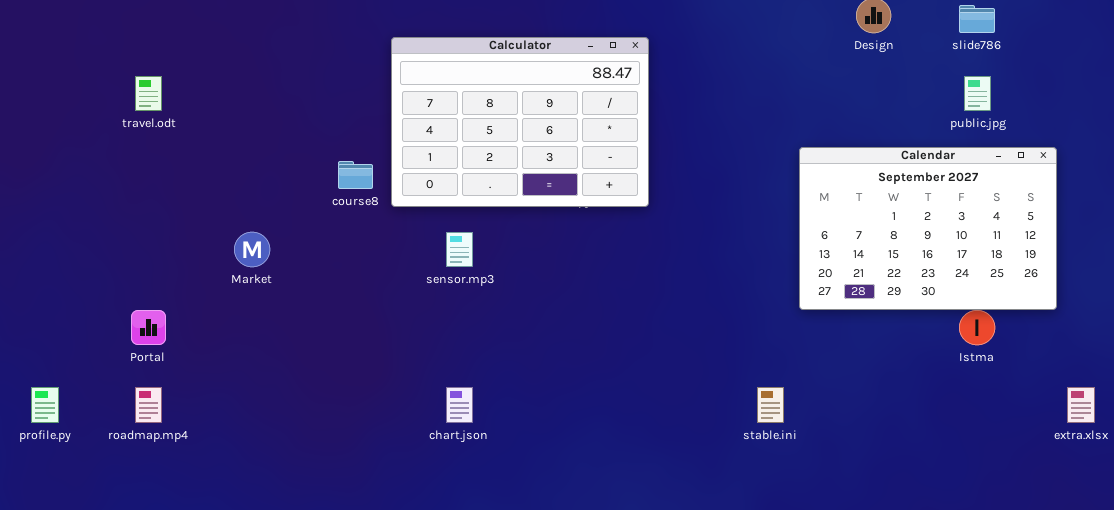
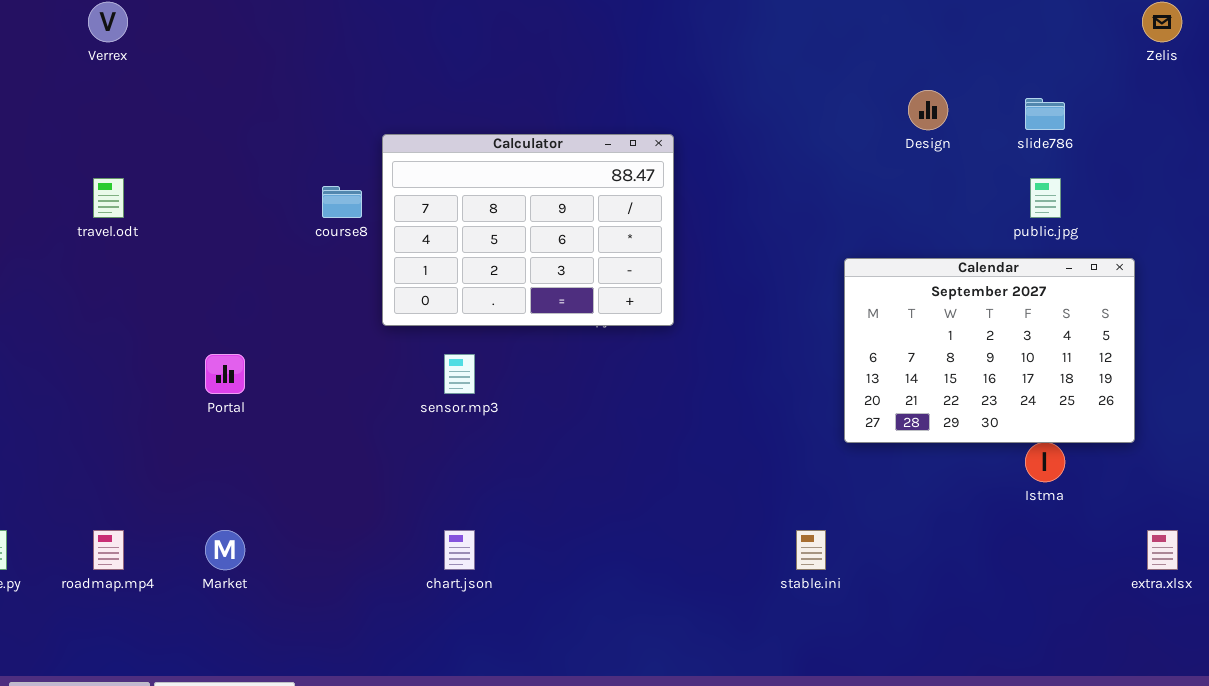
course8: [338,161,373,189] -> [322,186,362,218], moved
Market: [234,232,270,267] -> [205,530,245,570], moved
Portal: [131,310,166,345] -> [205,354,245,394], moved

